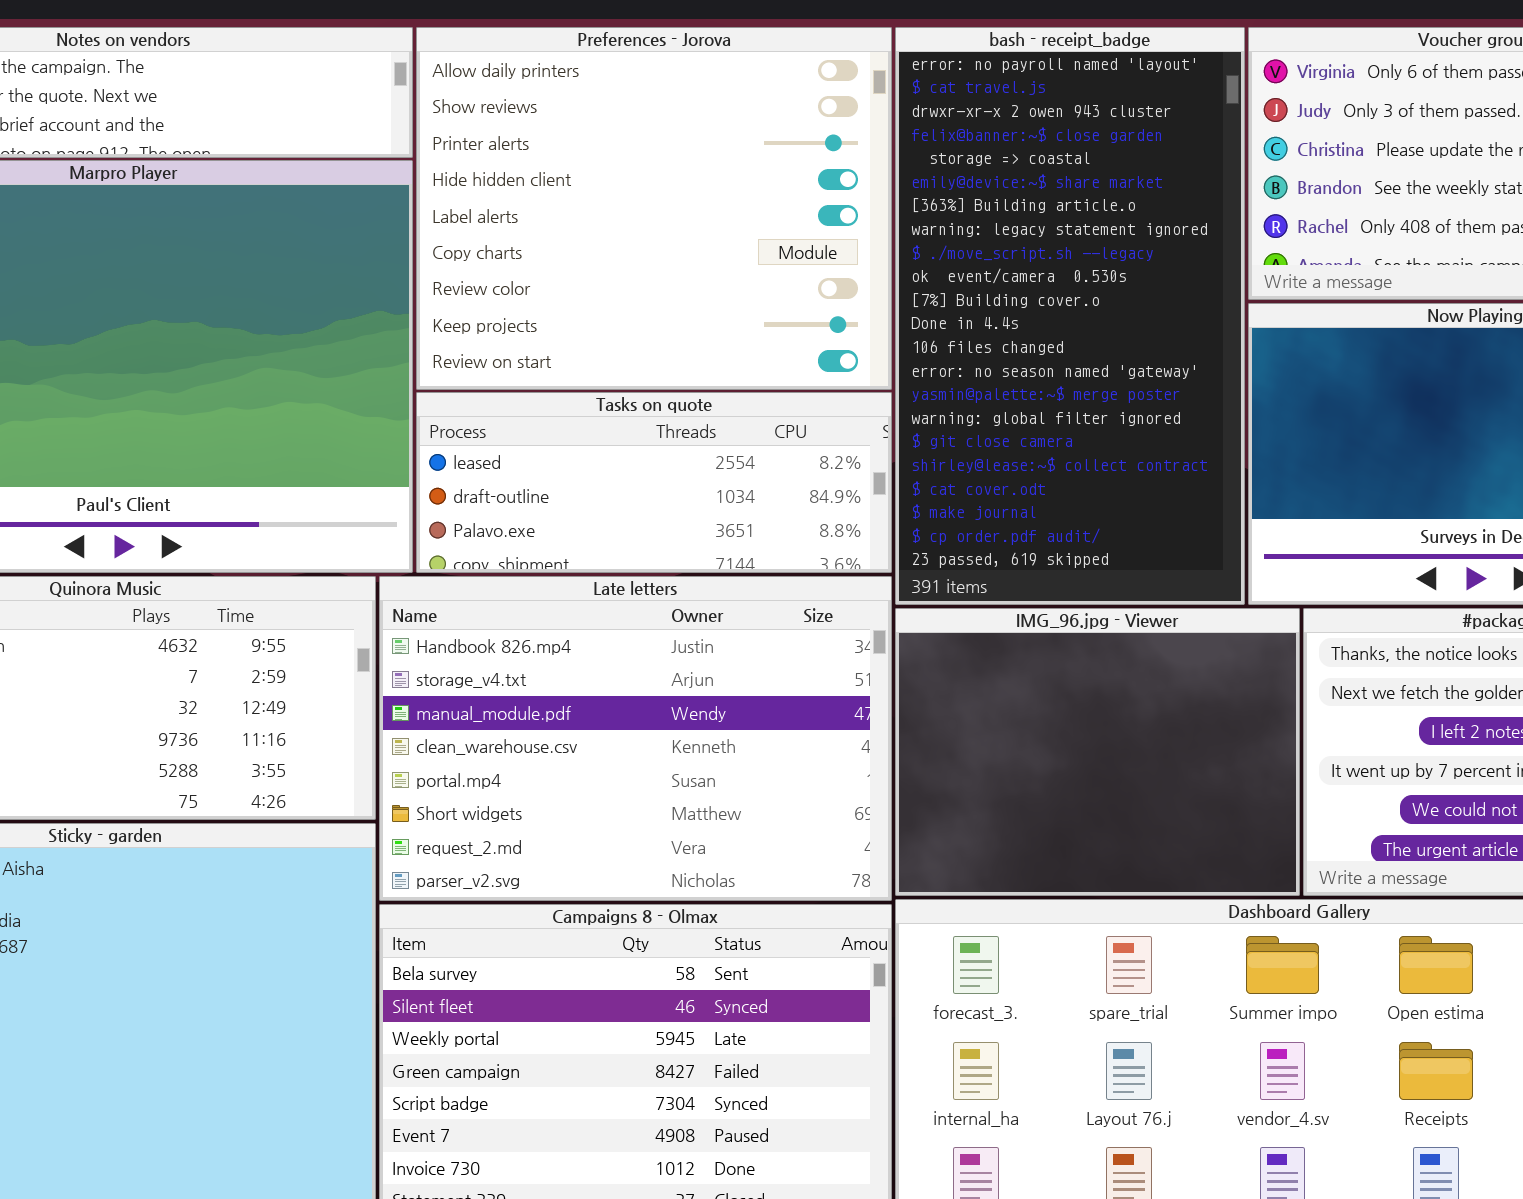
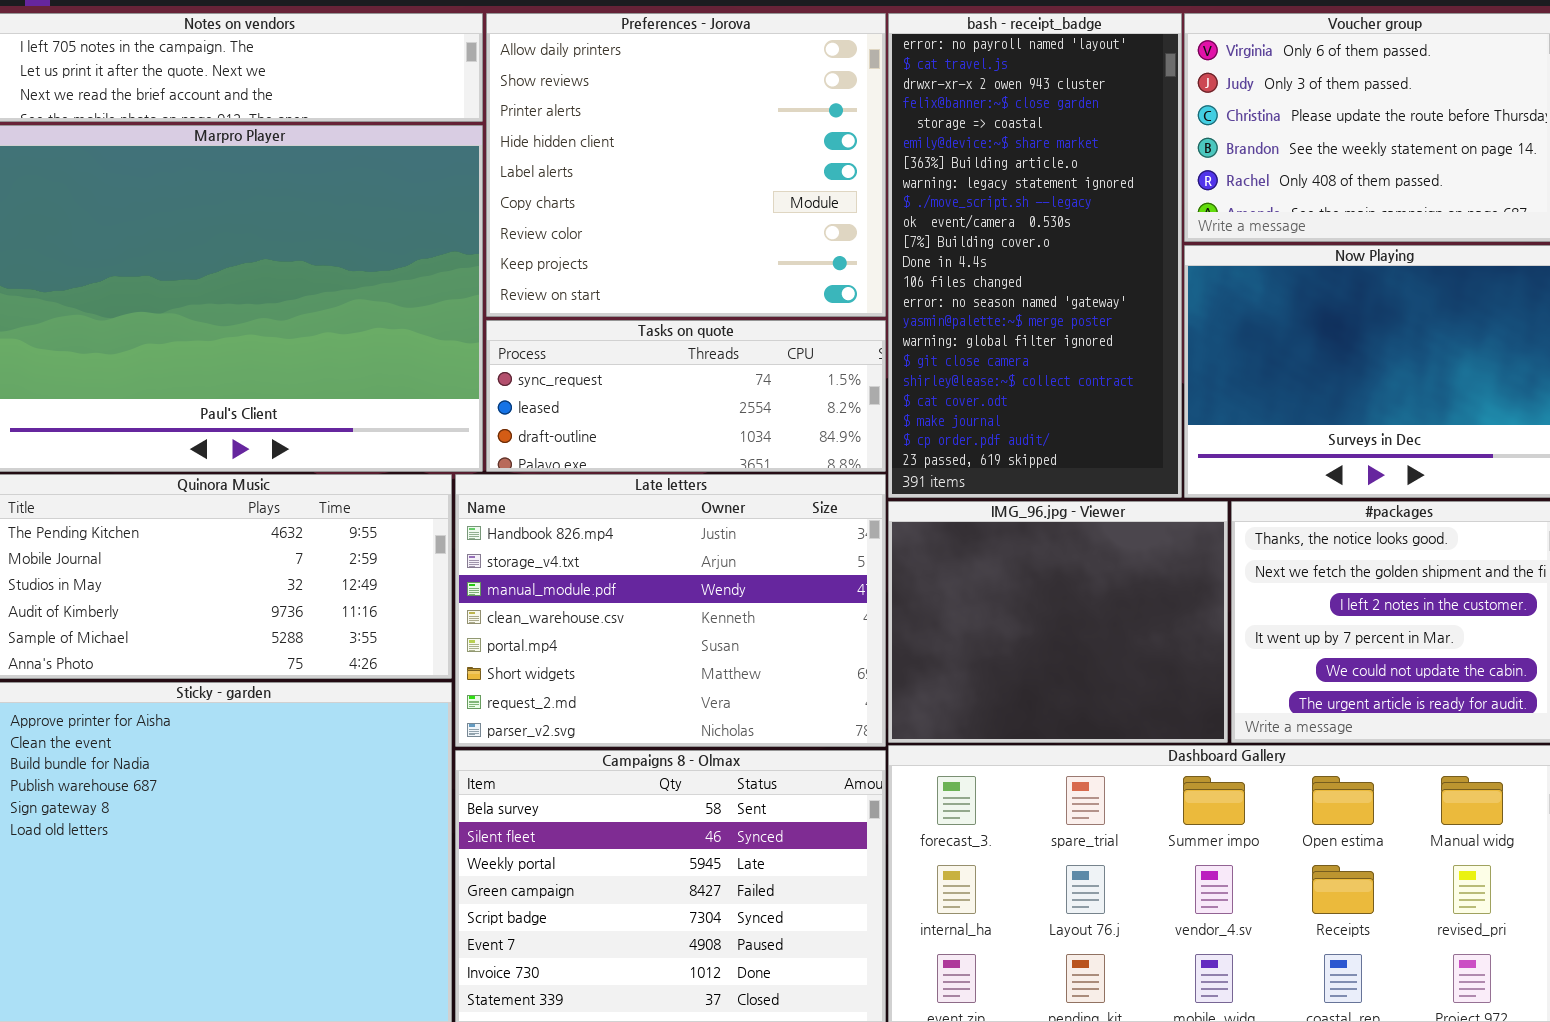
Tasks on quote: [416,392,892,573] -> [486,320,886,472], scrolled up 1 row

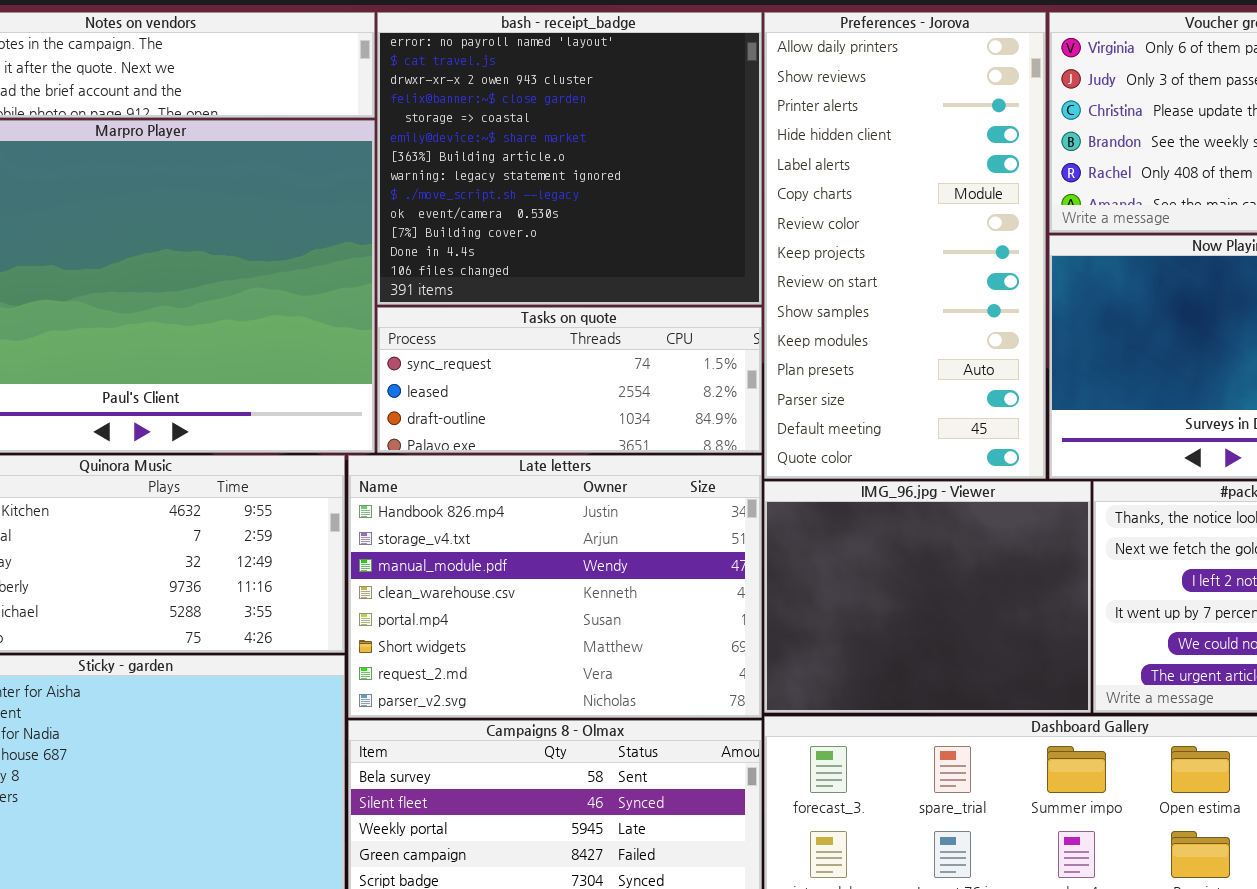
Preferences - Jorova: [486,13,886,317] -> [764,12,1046,479], moved, resized
bash - receipt_badge: [888,13,1182,498] -> [377,12,762,305], moved, resized

